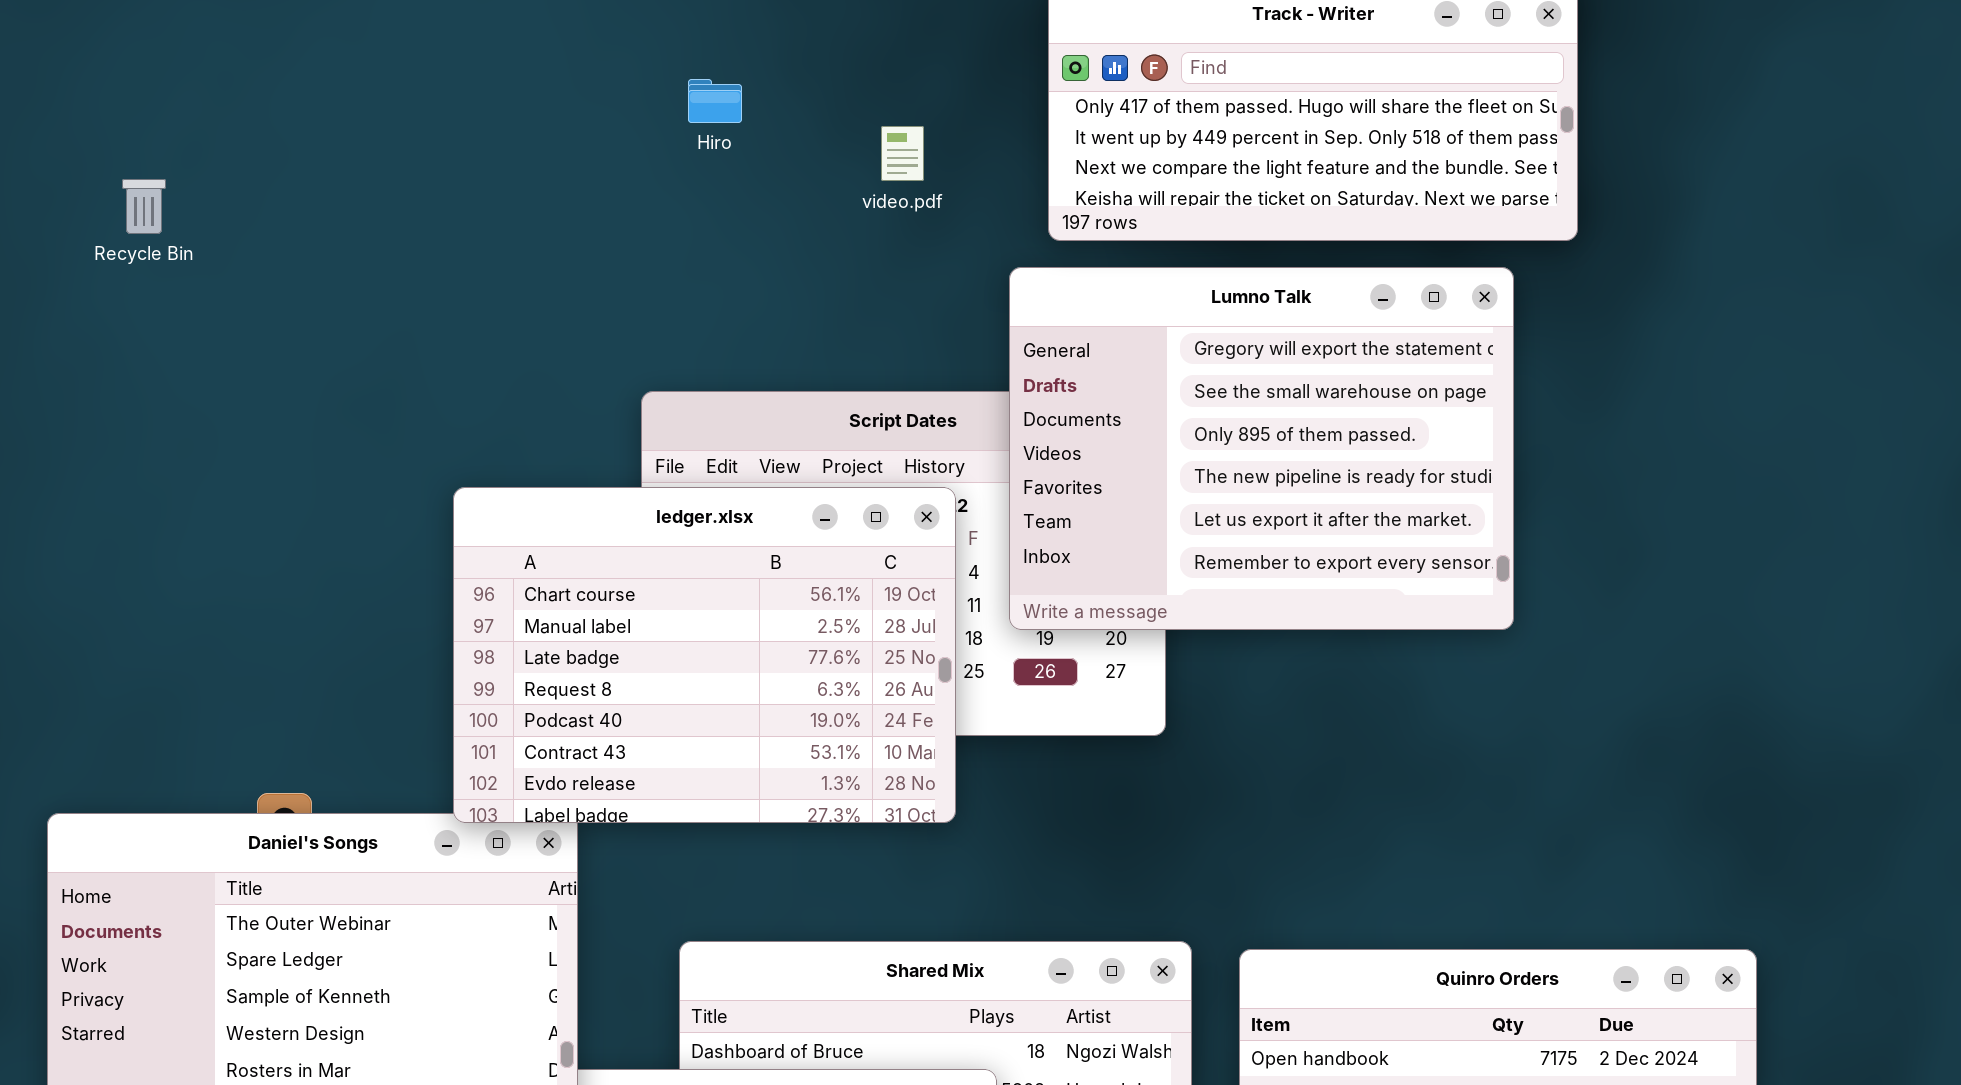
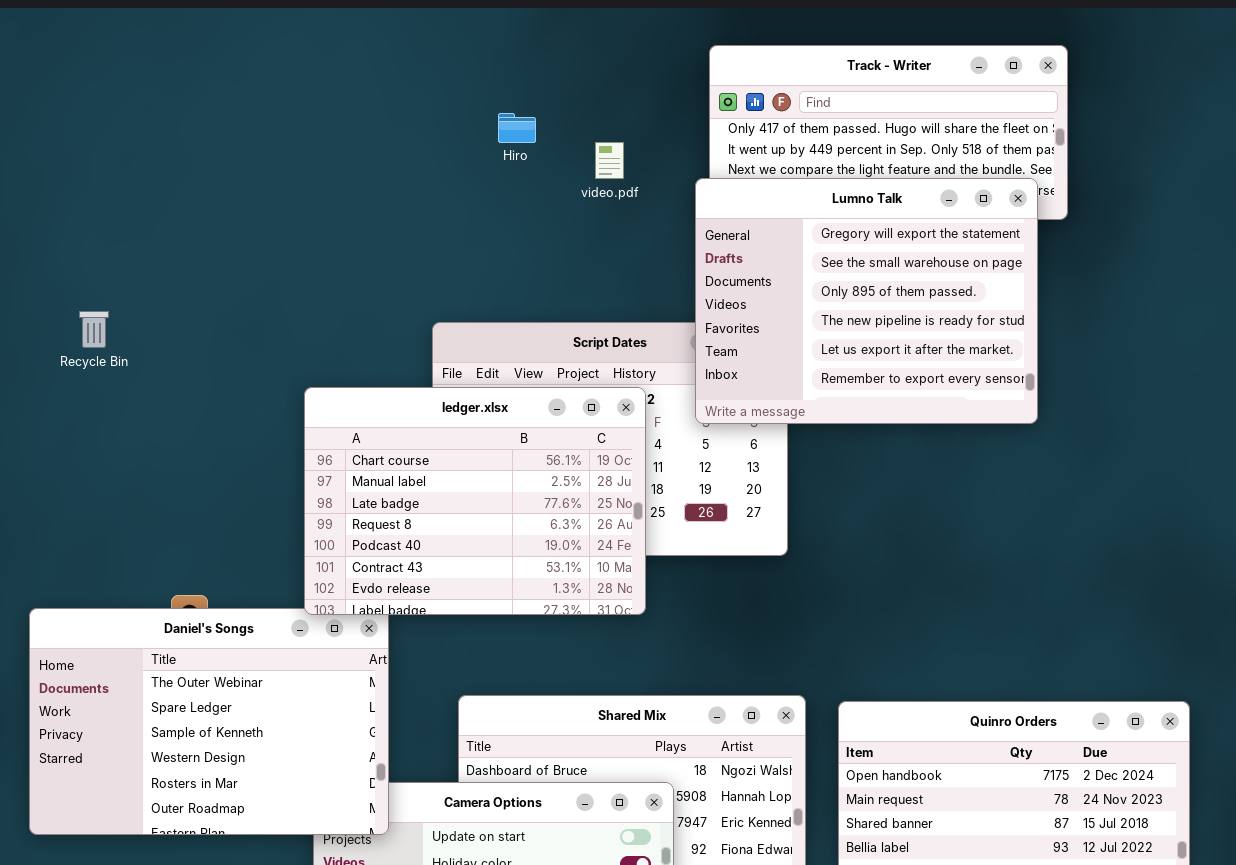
Hiro: [688,79,742,123] -> [498,113,536,143], moved
Recycle Bin: [122,179,166,234] -> [79,311,109,348], moved
Lumno Talk: [1009,267,1514,630] -> [695,178,1038,424], moved

